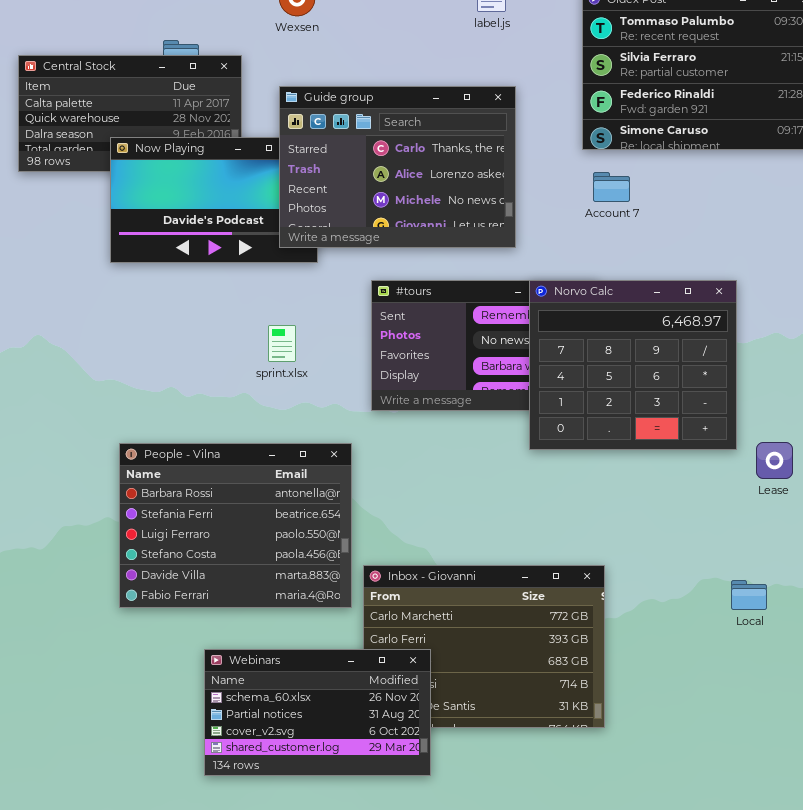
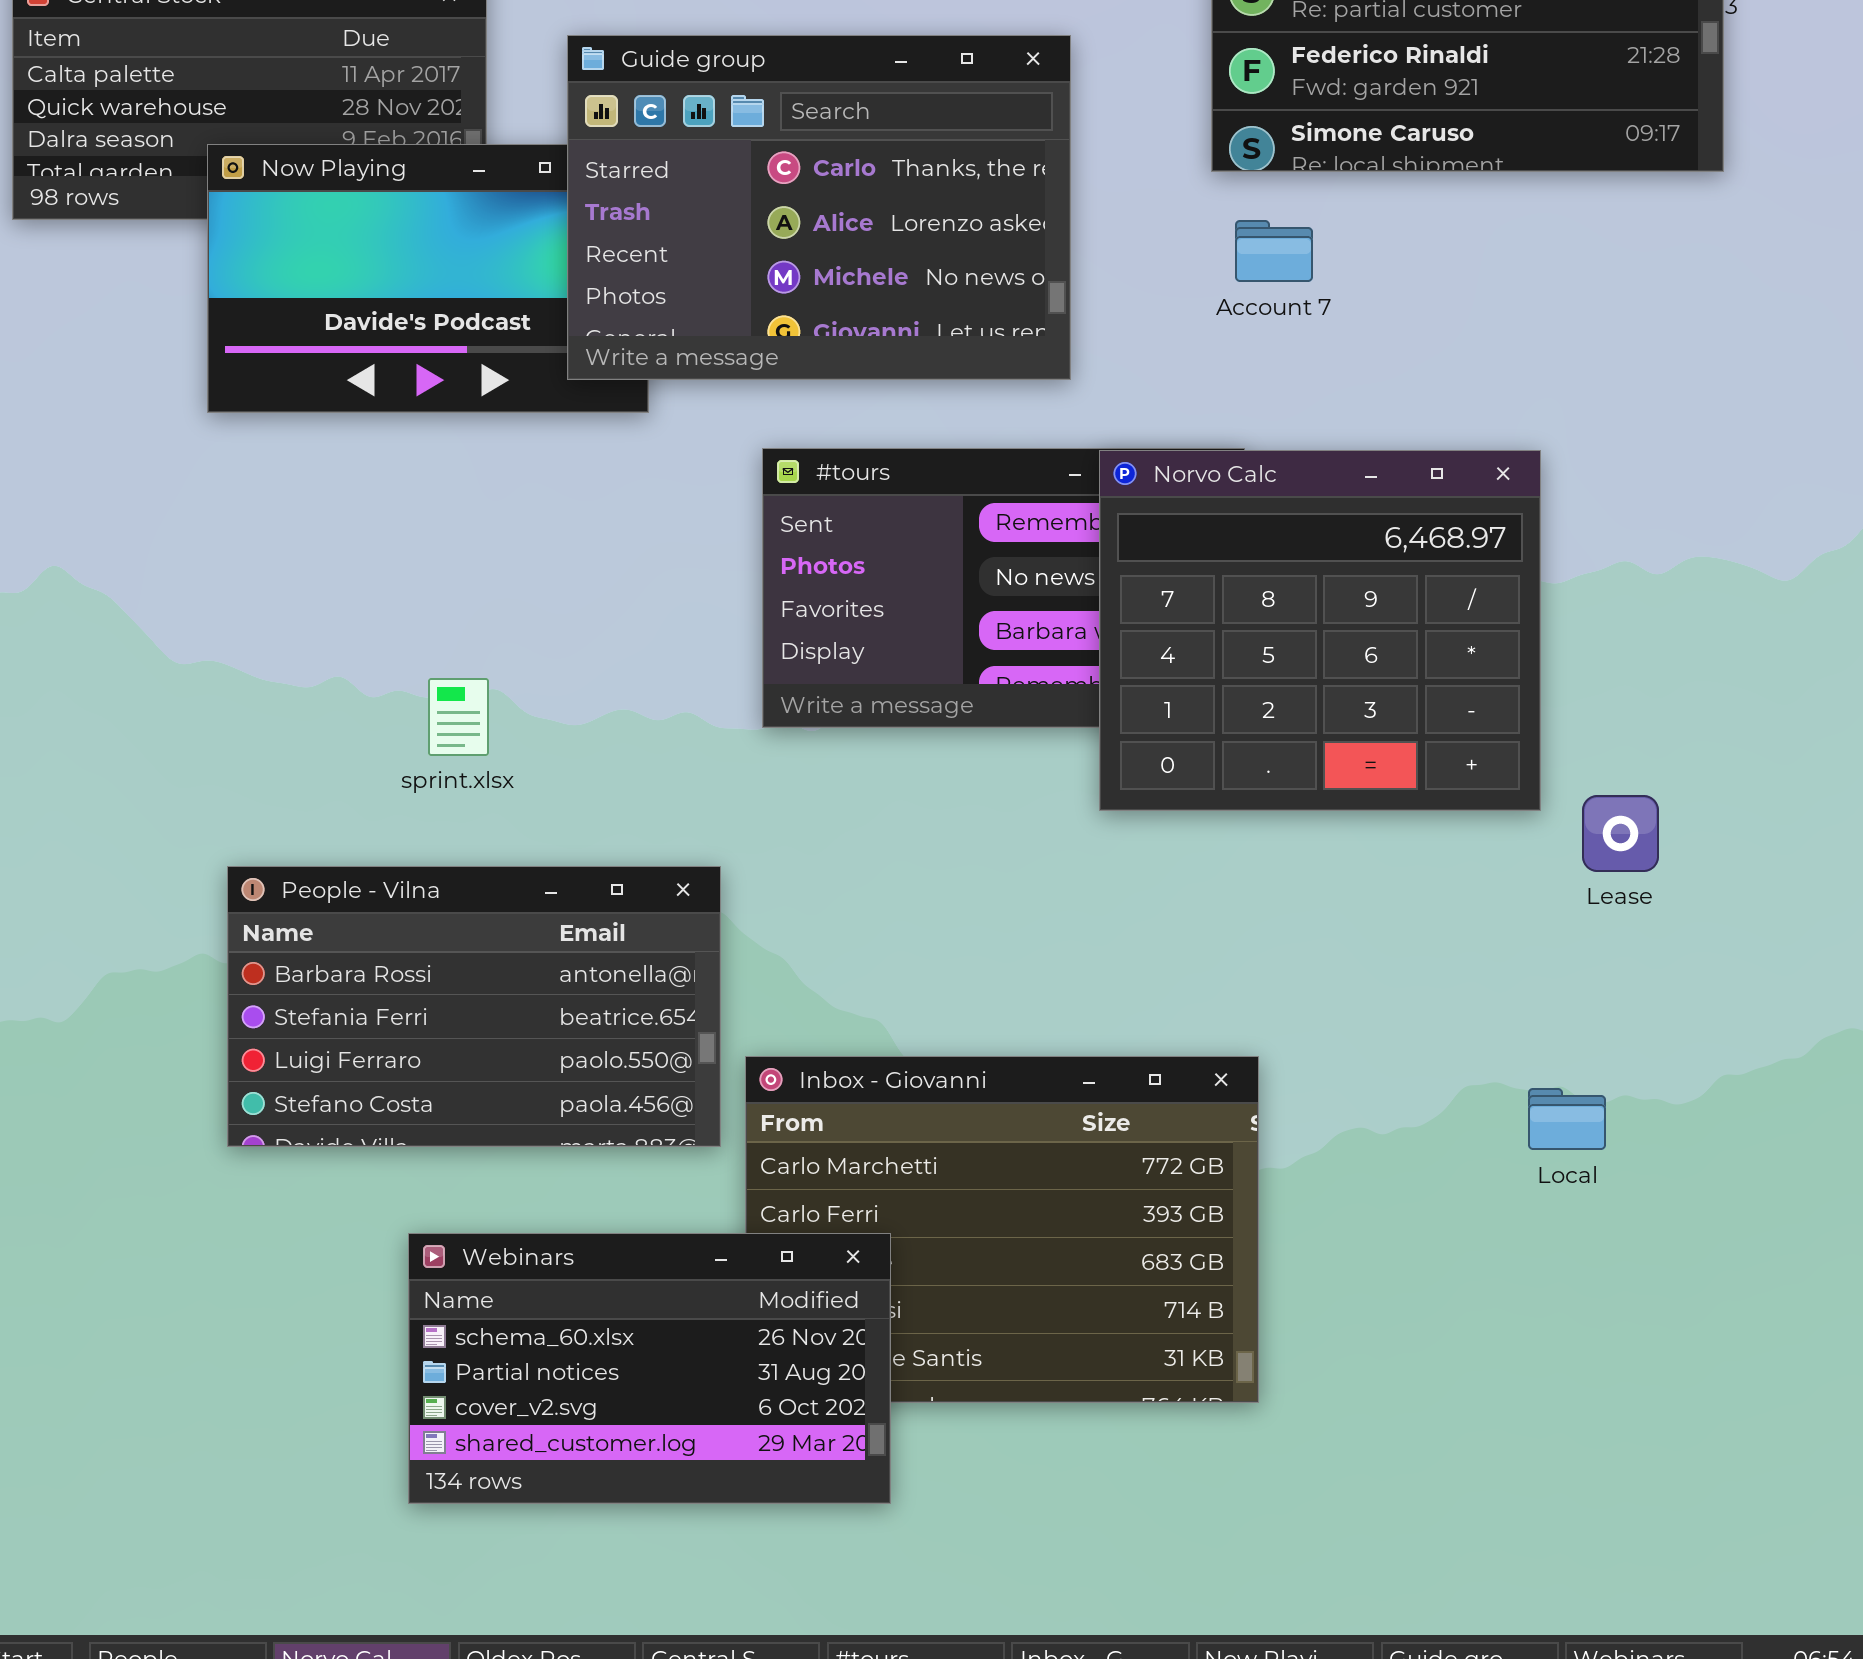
sprint.xlsx: [268,325,296,362] -> [428,678,489,756], moved
People - Vilna: [119,443,352,608] -> [227,866,721,1147], resized

